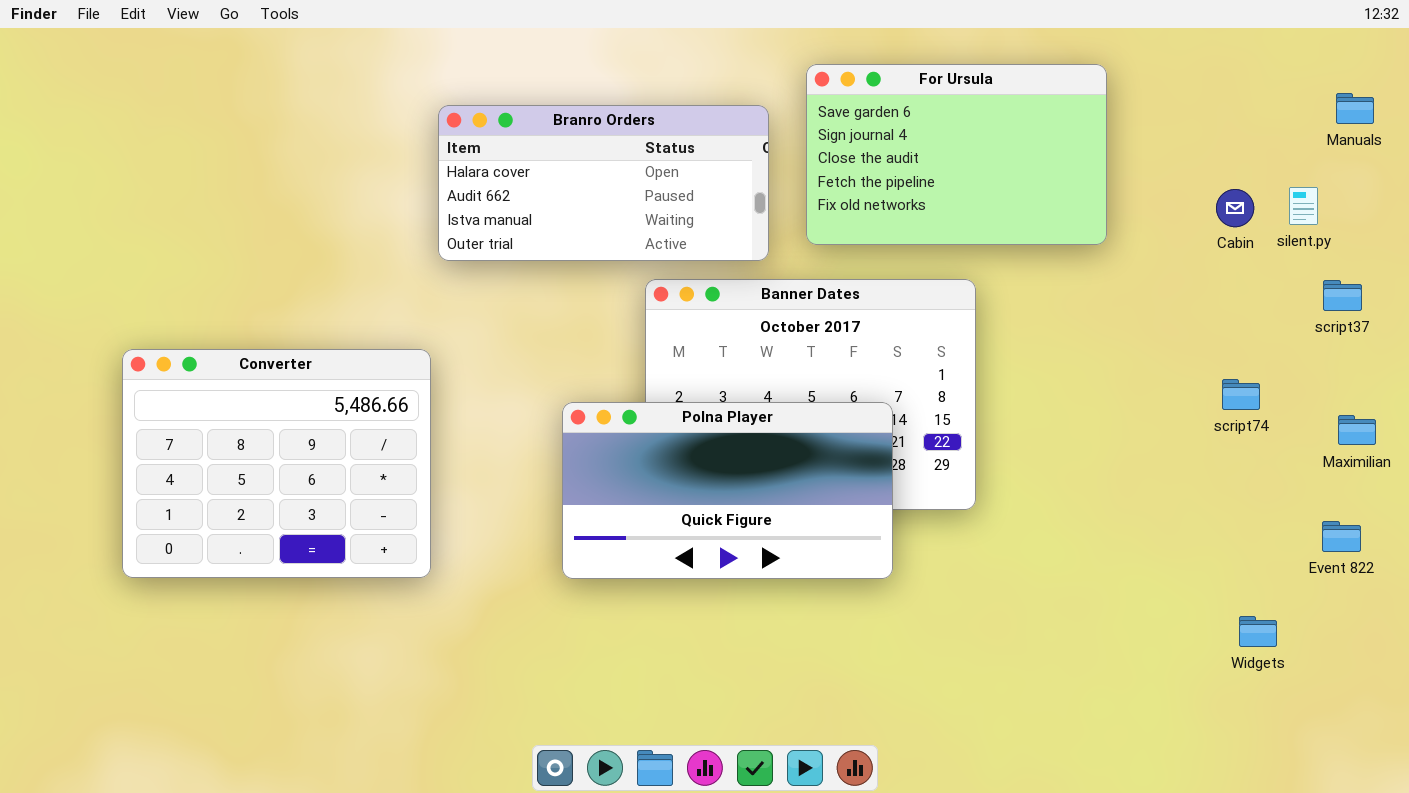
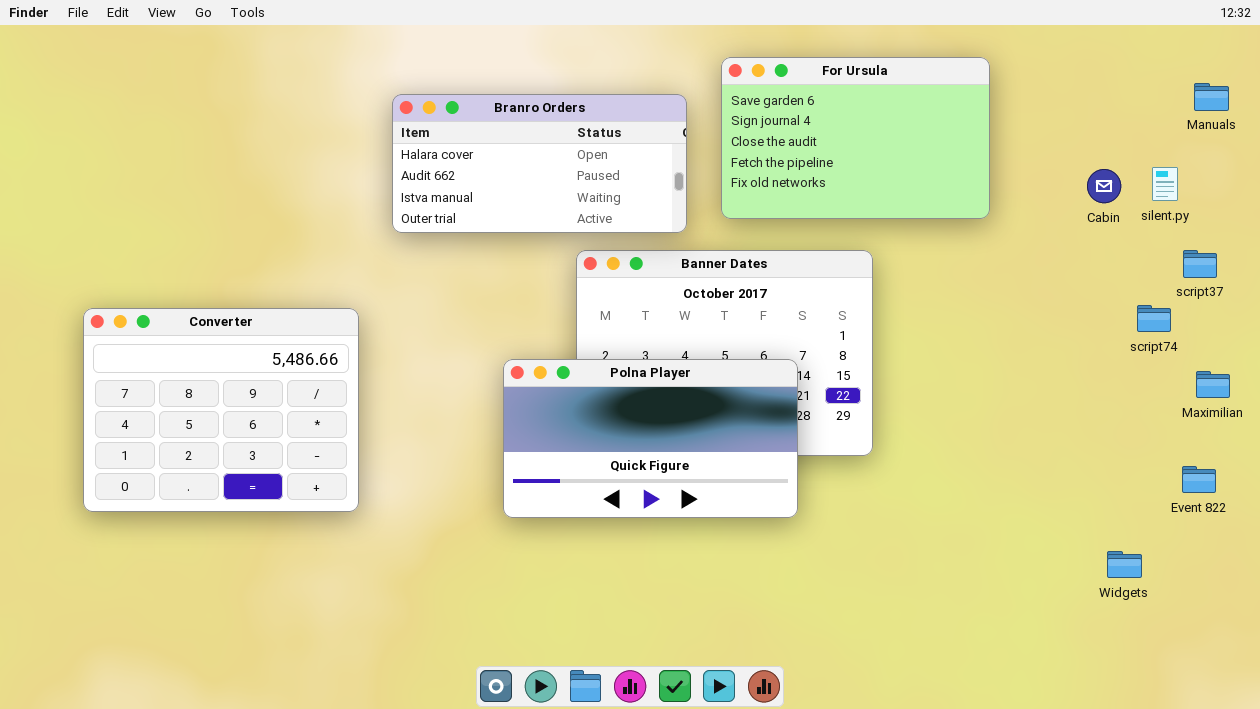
Converter: [122,349,431,578] -> [83,308,359,512], moved
script74: [1222,379,1260,410] -> [1137,305,1171,332], moved

